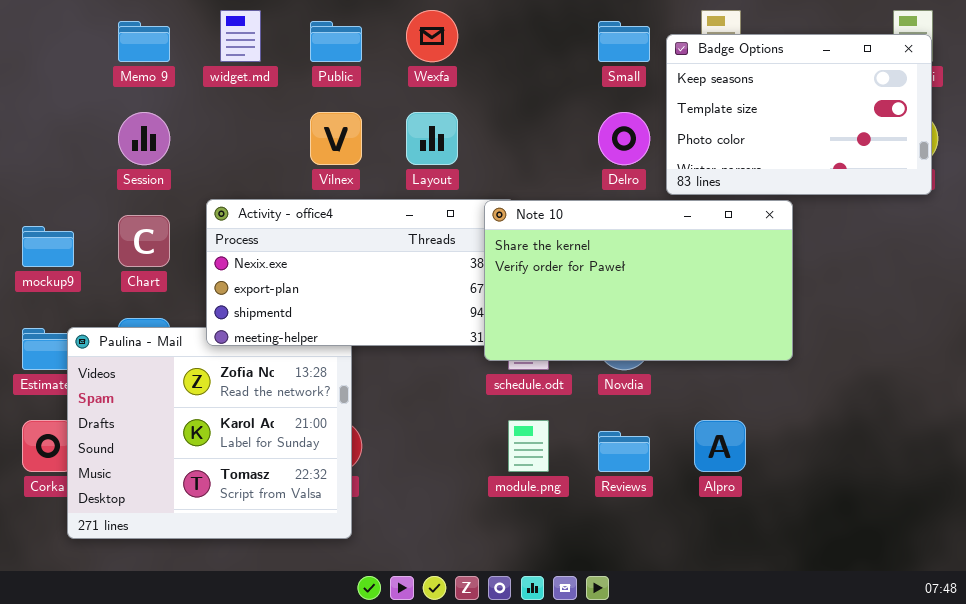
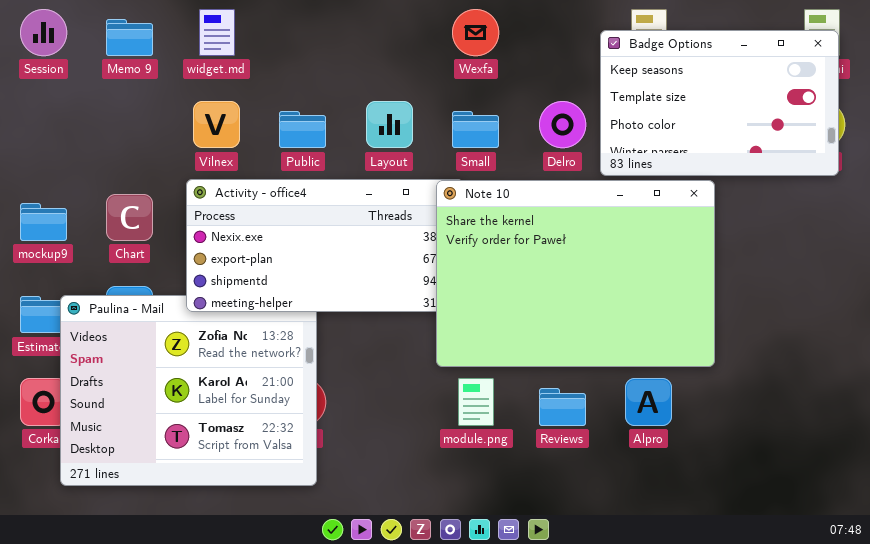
Wexfa: [406,10,458,62] -> [452,9,499,56], moved
Public: [310,21,362,62] -> [279,111,326,148], moved
Small: [598,21,650,62] -> [452,111,499,148], moved
Session: [118,112,170,165] -> [20,9,67,56], moved
Vilnex: [310,112,362,165] -> [193,101,240,148], moved
Note 10: [484,200,793,361] -> [436,180,715,367], resized

